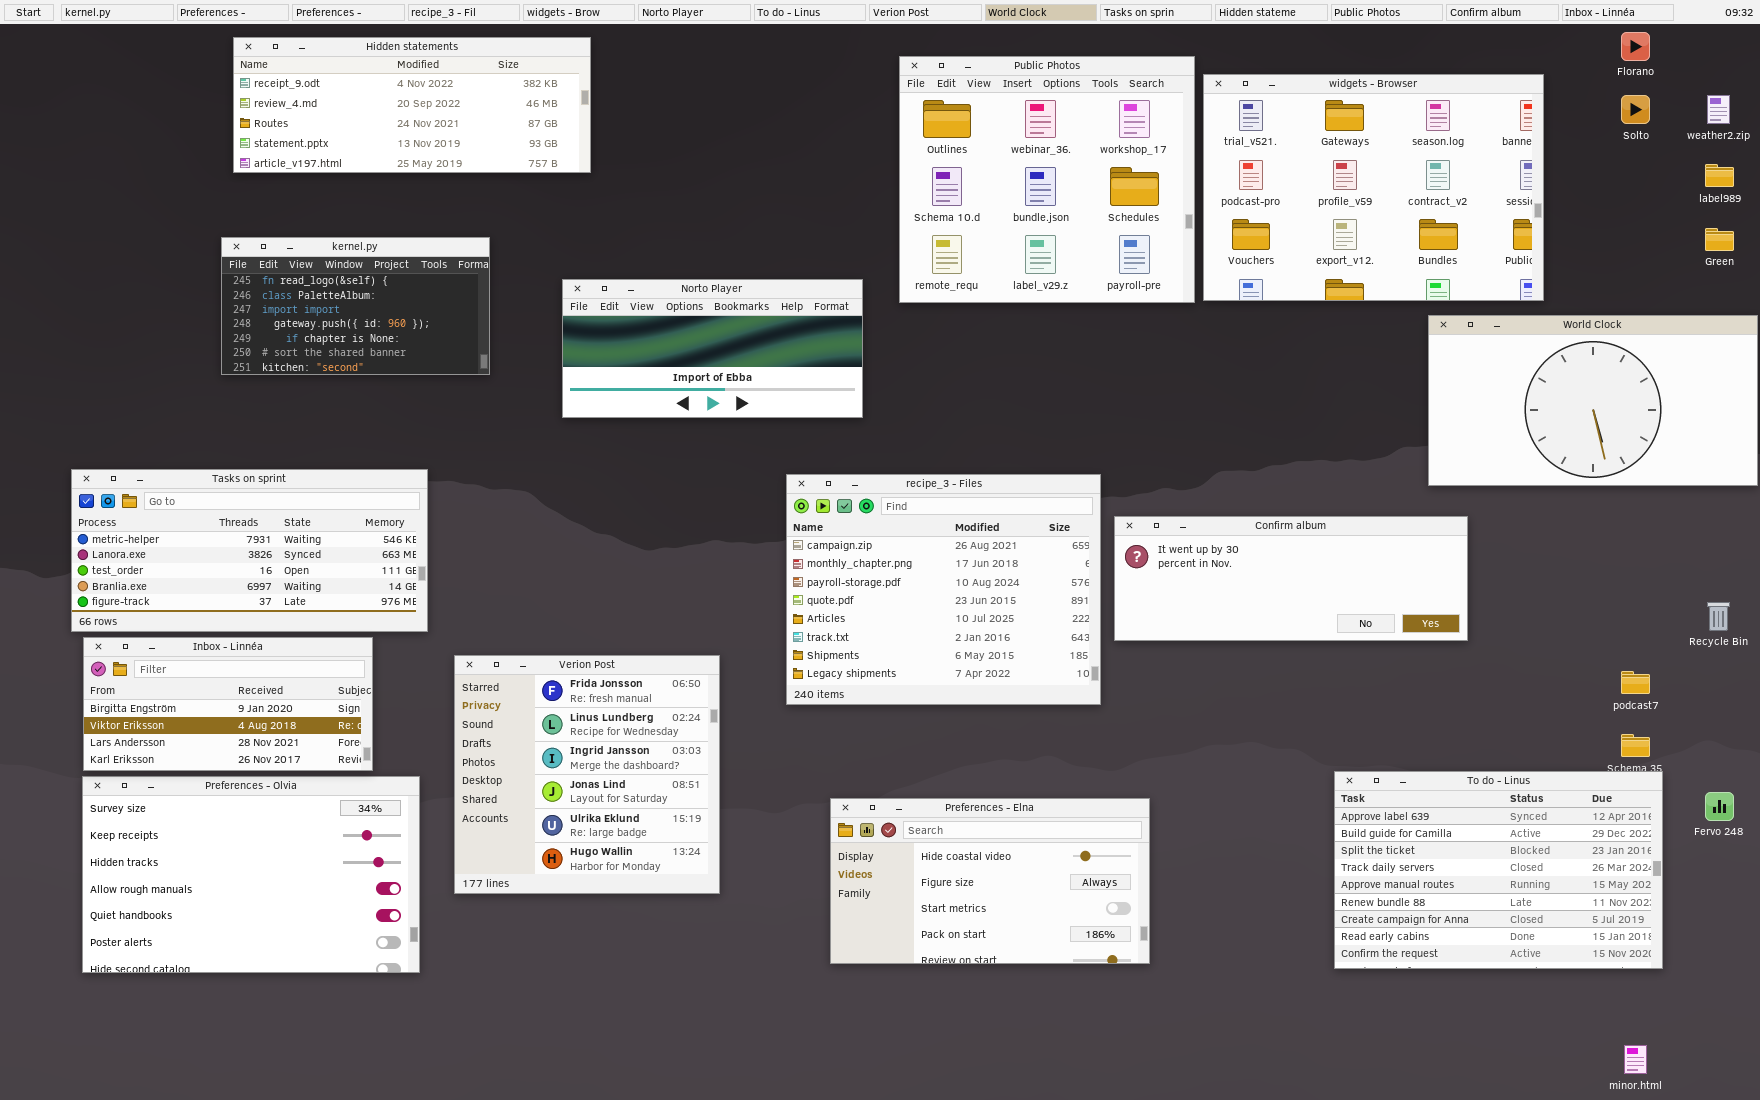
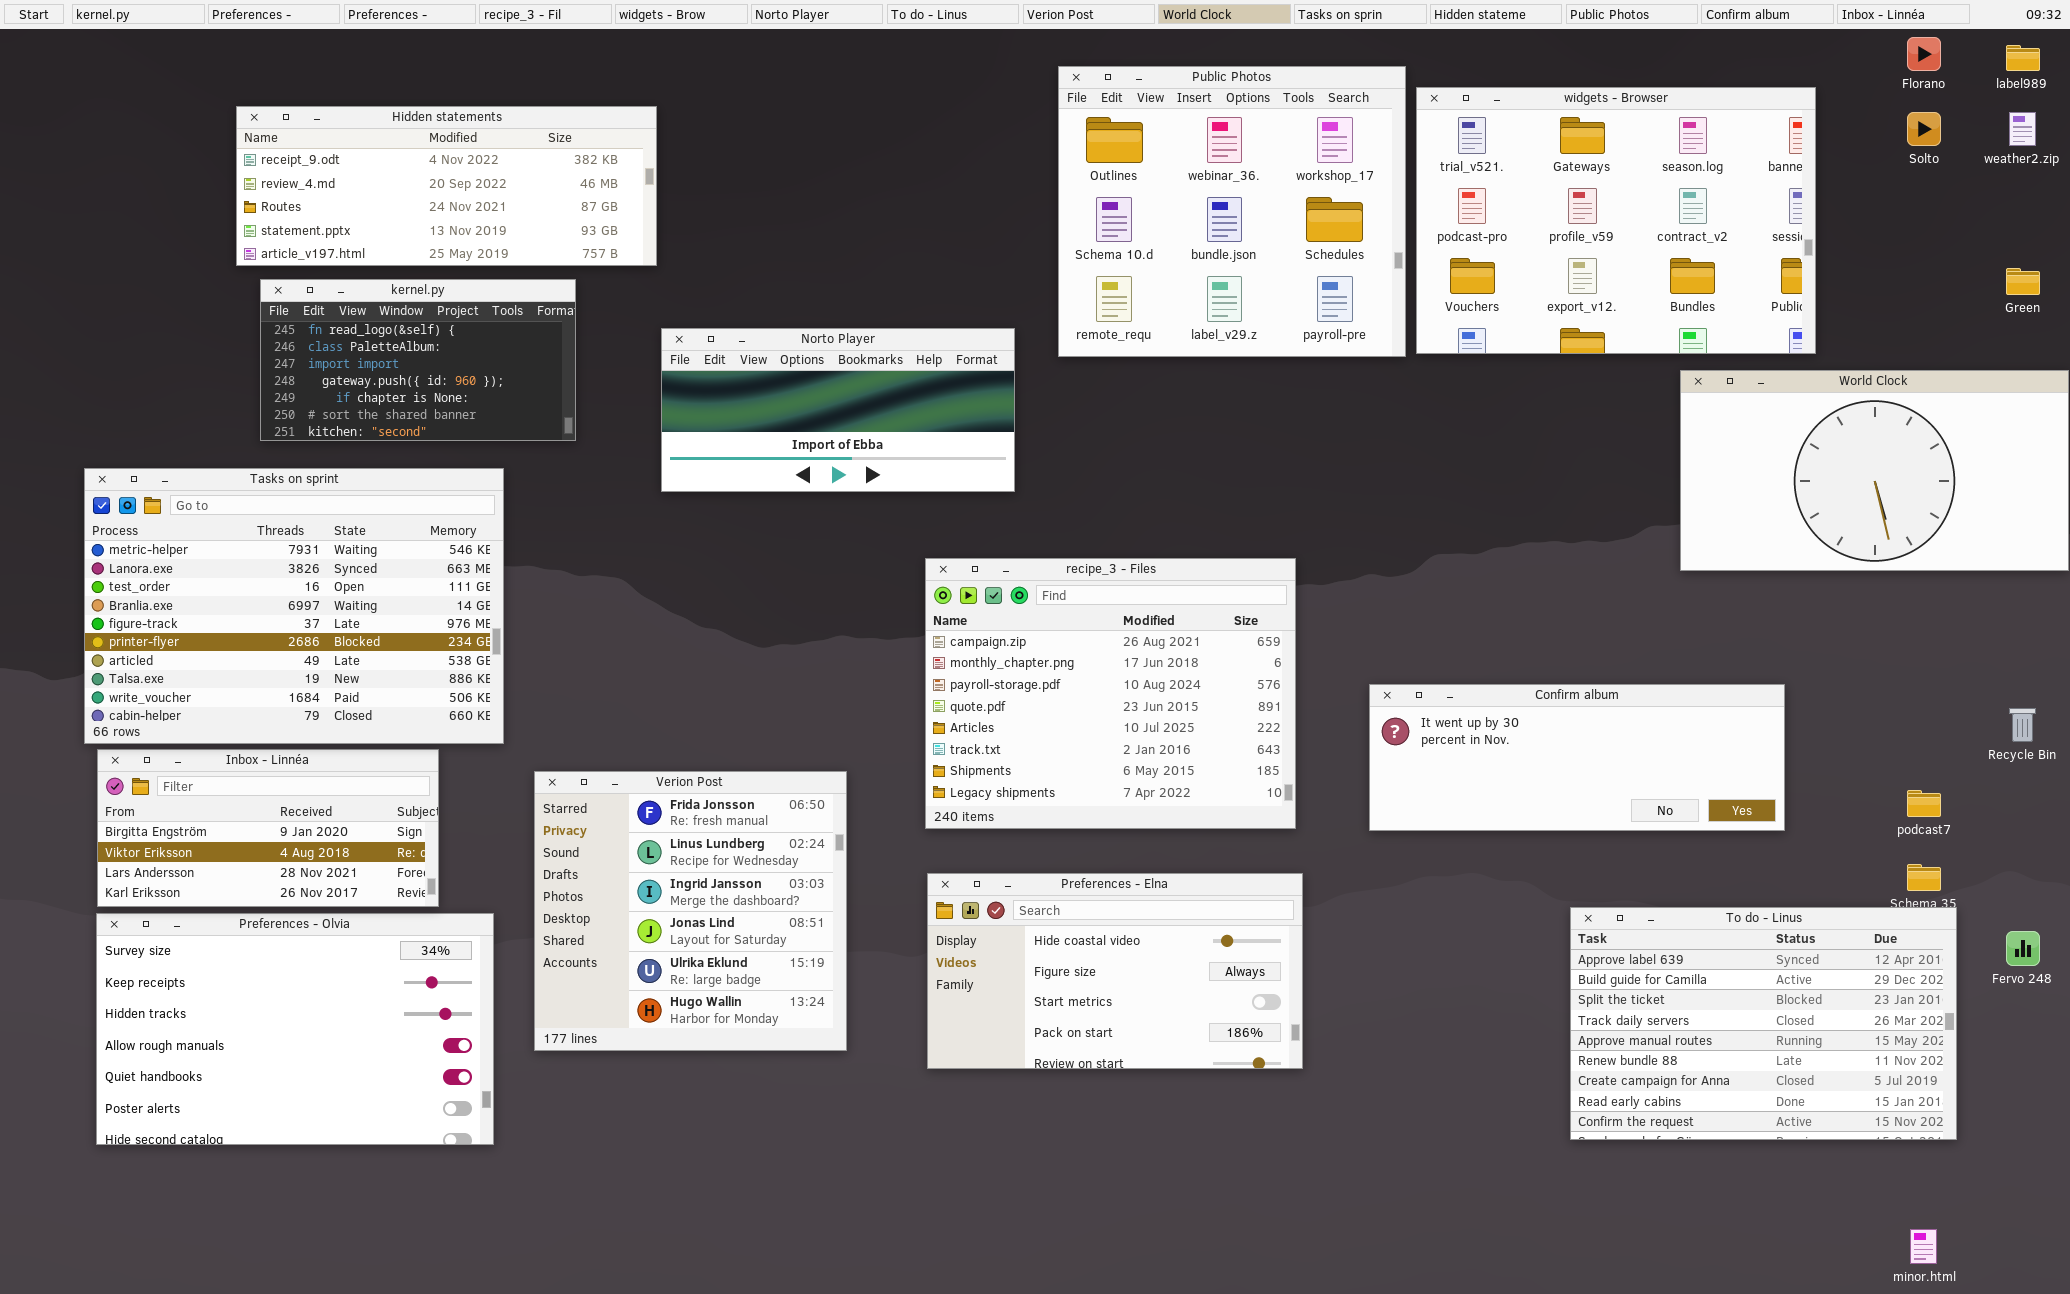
Hidden statements: [233,37,591,173] -> [236,106,657,266], moved
label989: [1705,164,1734,187] -> [2006,45,2040,71], moved
Tasks on sprint: [71,469,428,632] -> [84,468,504,744], resized
Confirm album: [1114,516,1468,641] -> [1369,684,1785,831], moved
Preferences - Elna: [830,798,1150,964] -> [927,873,1303,1069], moved

